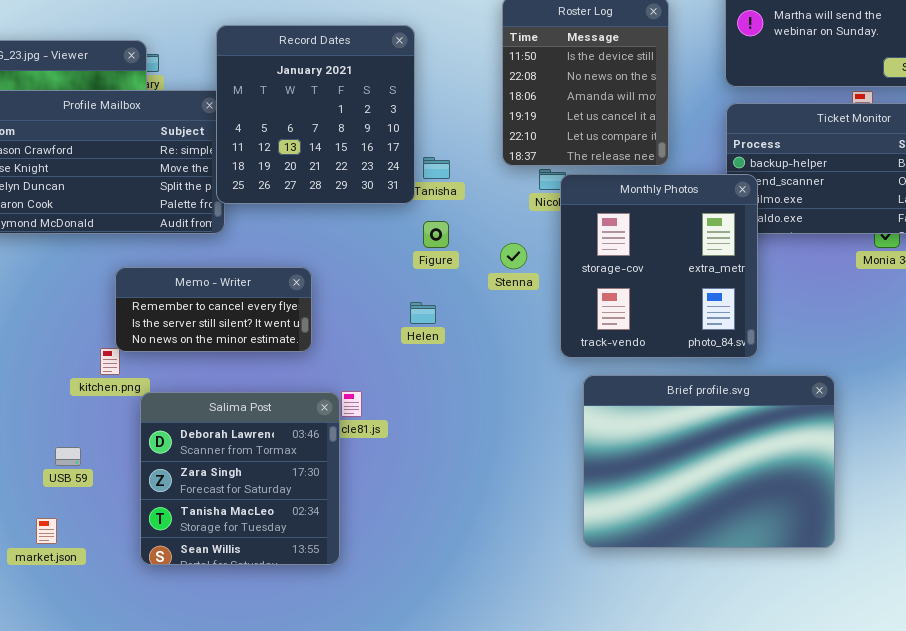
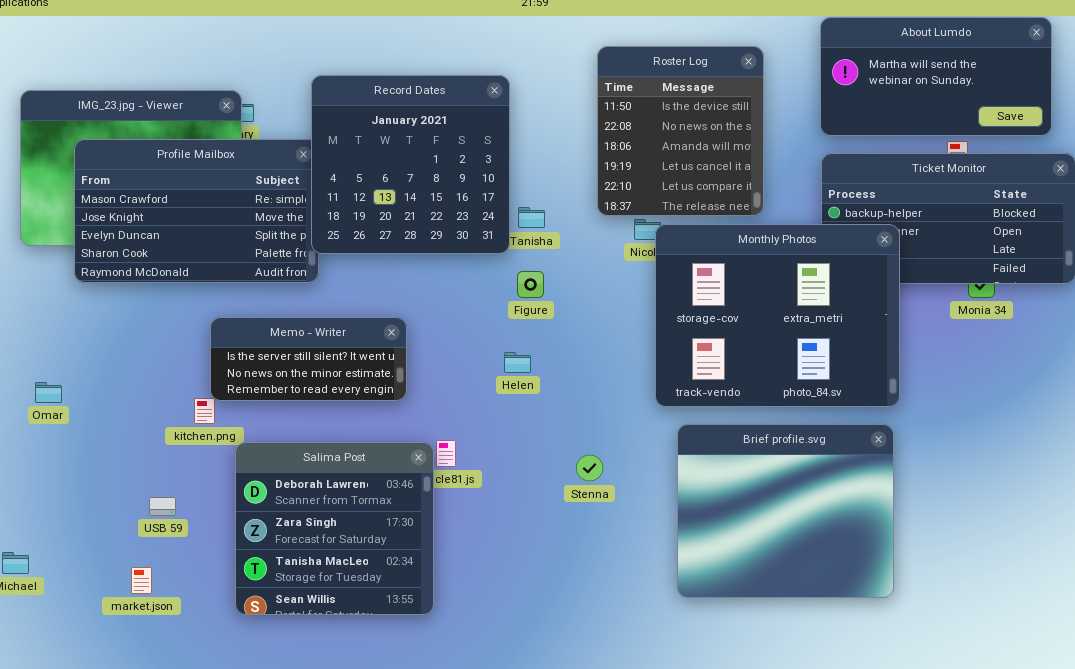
Monthly Photos: [560,174,758,358] -> [655,224,900,407], resized
Stenna: [500,243,527,269] -> [576,455,603,481], moved
Memo - Writer: [115,267,312,352] -> [210,317,407,401], scrolled down 1 row
Brief profile.svg: [583,375,835,548] -> [677,424,894,598], resized

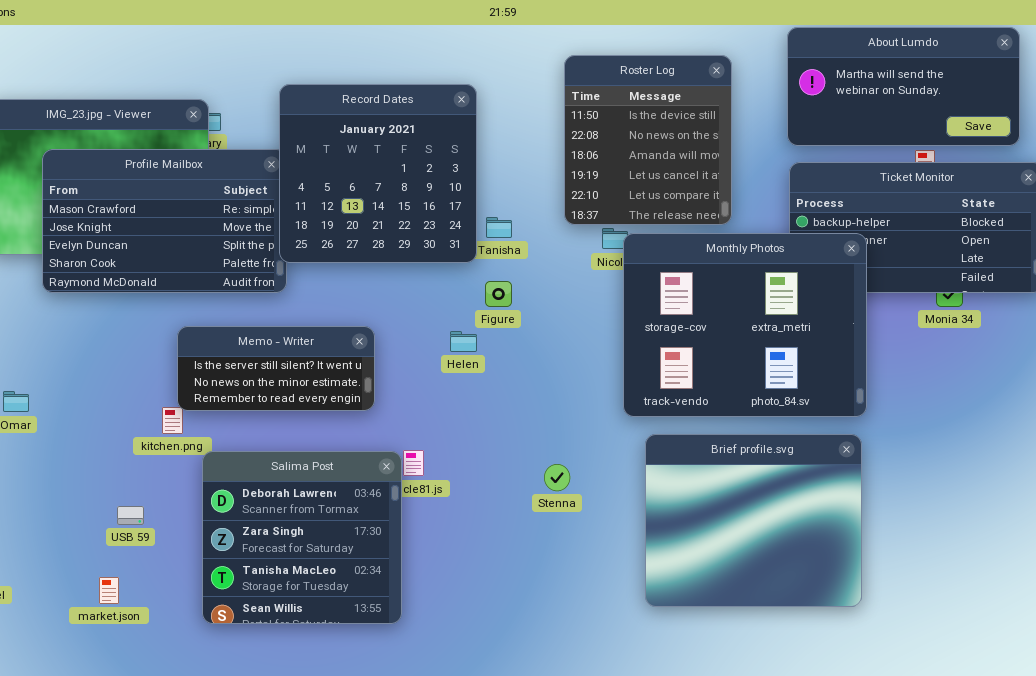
Helen: [504,352,531,373] -> [450,331,477,352], moved

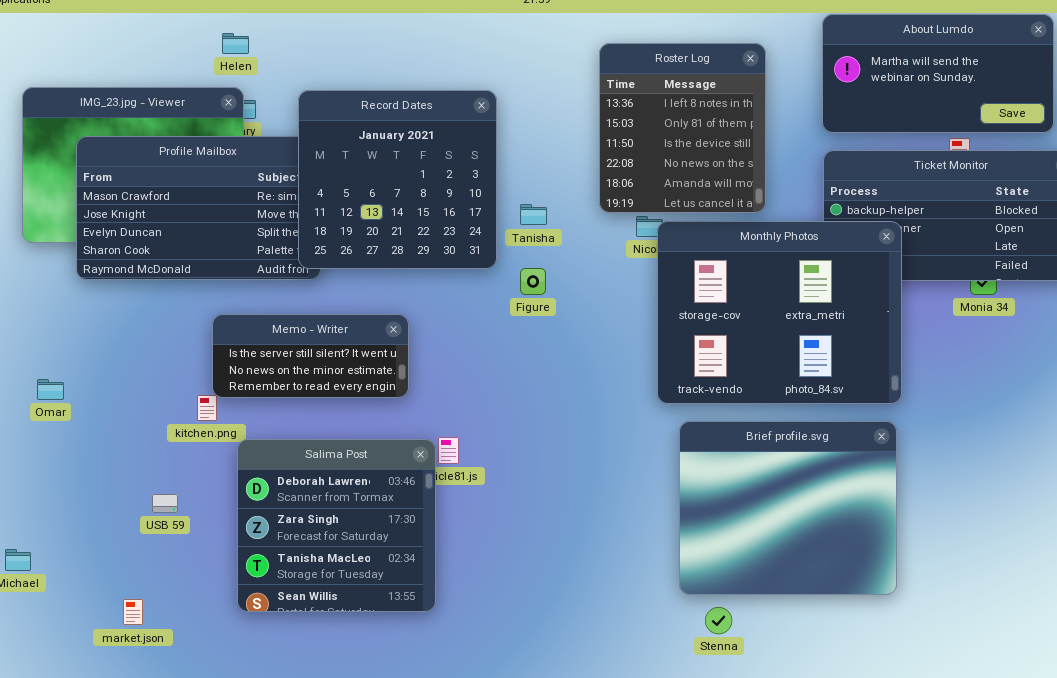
Roster Log: [564,55,732,225] -> [599,43,766,213], scrolled up 2 rows
Record Dates: [279,84,477,263] -> [298,90,497,269], moved
Helen: [450,331,477,352] -> [222,33,249,54], moved
Stenna: [544,464,570,491] -> [705,607,732,634], moved
market.json: [99,577,119,604] -> [123,599,143,625], moved

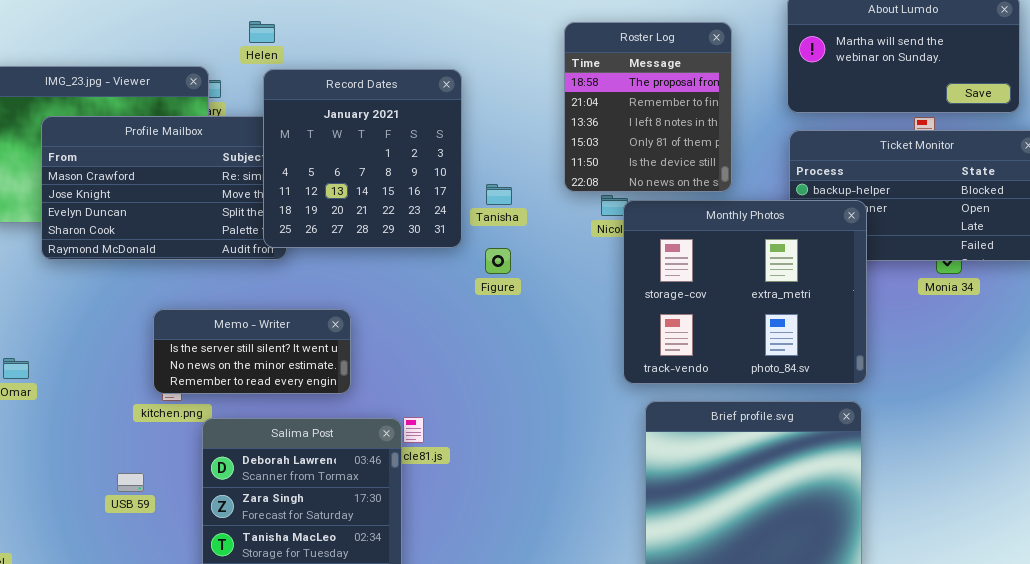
Helen: [222,33,249,54] -> [249,21,275,43], moved
Roster Log: [599,43,766,213] -> [564,22,732,192], scrolled up 2 rows
Memo - Writer: [212,314,409,398] -> [153,309,351,394], moved

